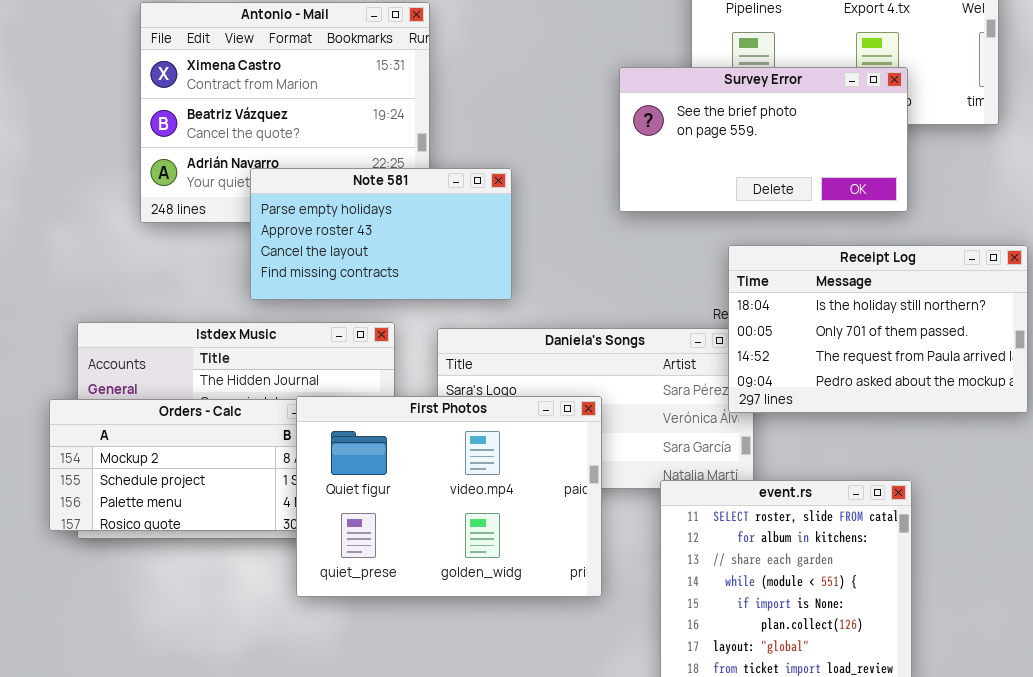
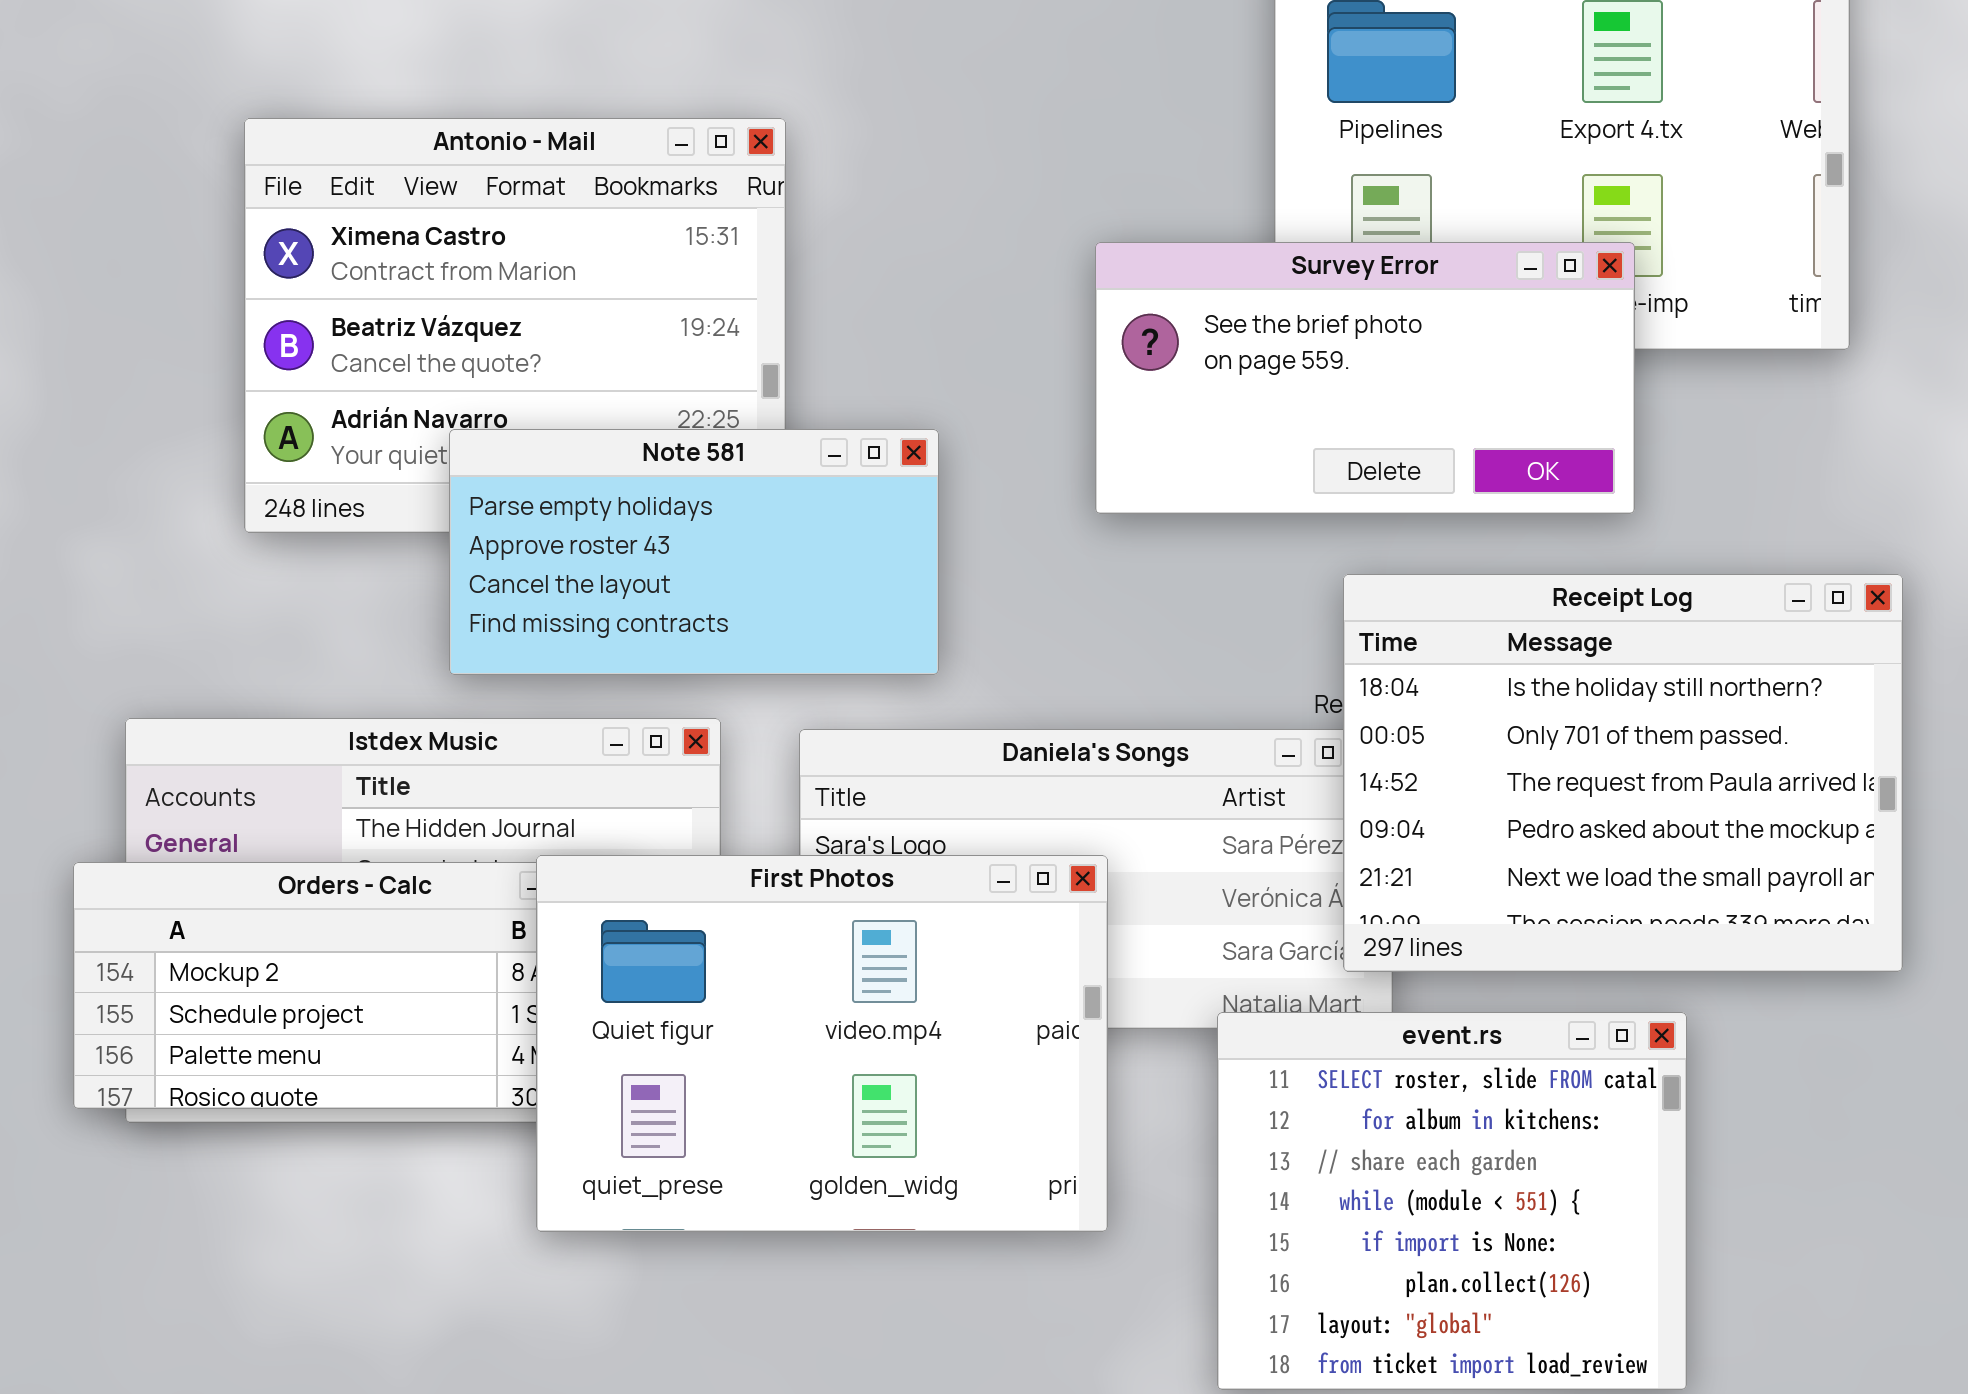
Survey Error: [619,67,908,212] -> [1095,242,1635,514], moved
Receipt Log: [728,245,1028,413] -> [1343,574,1903,972], resized

